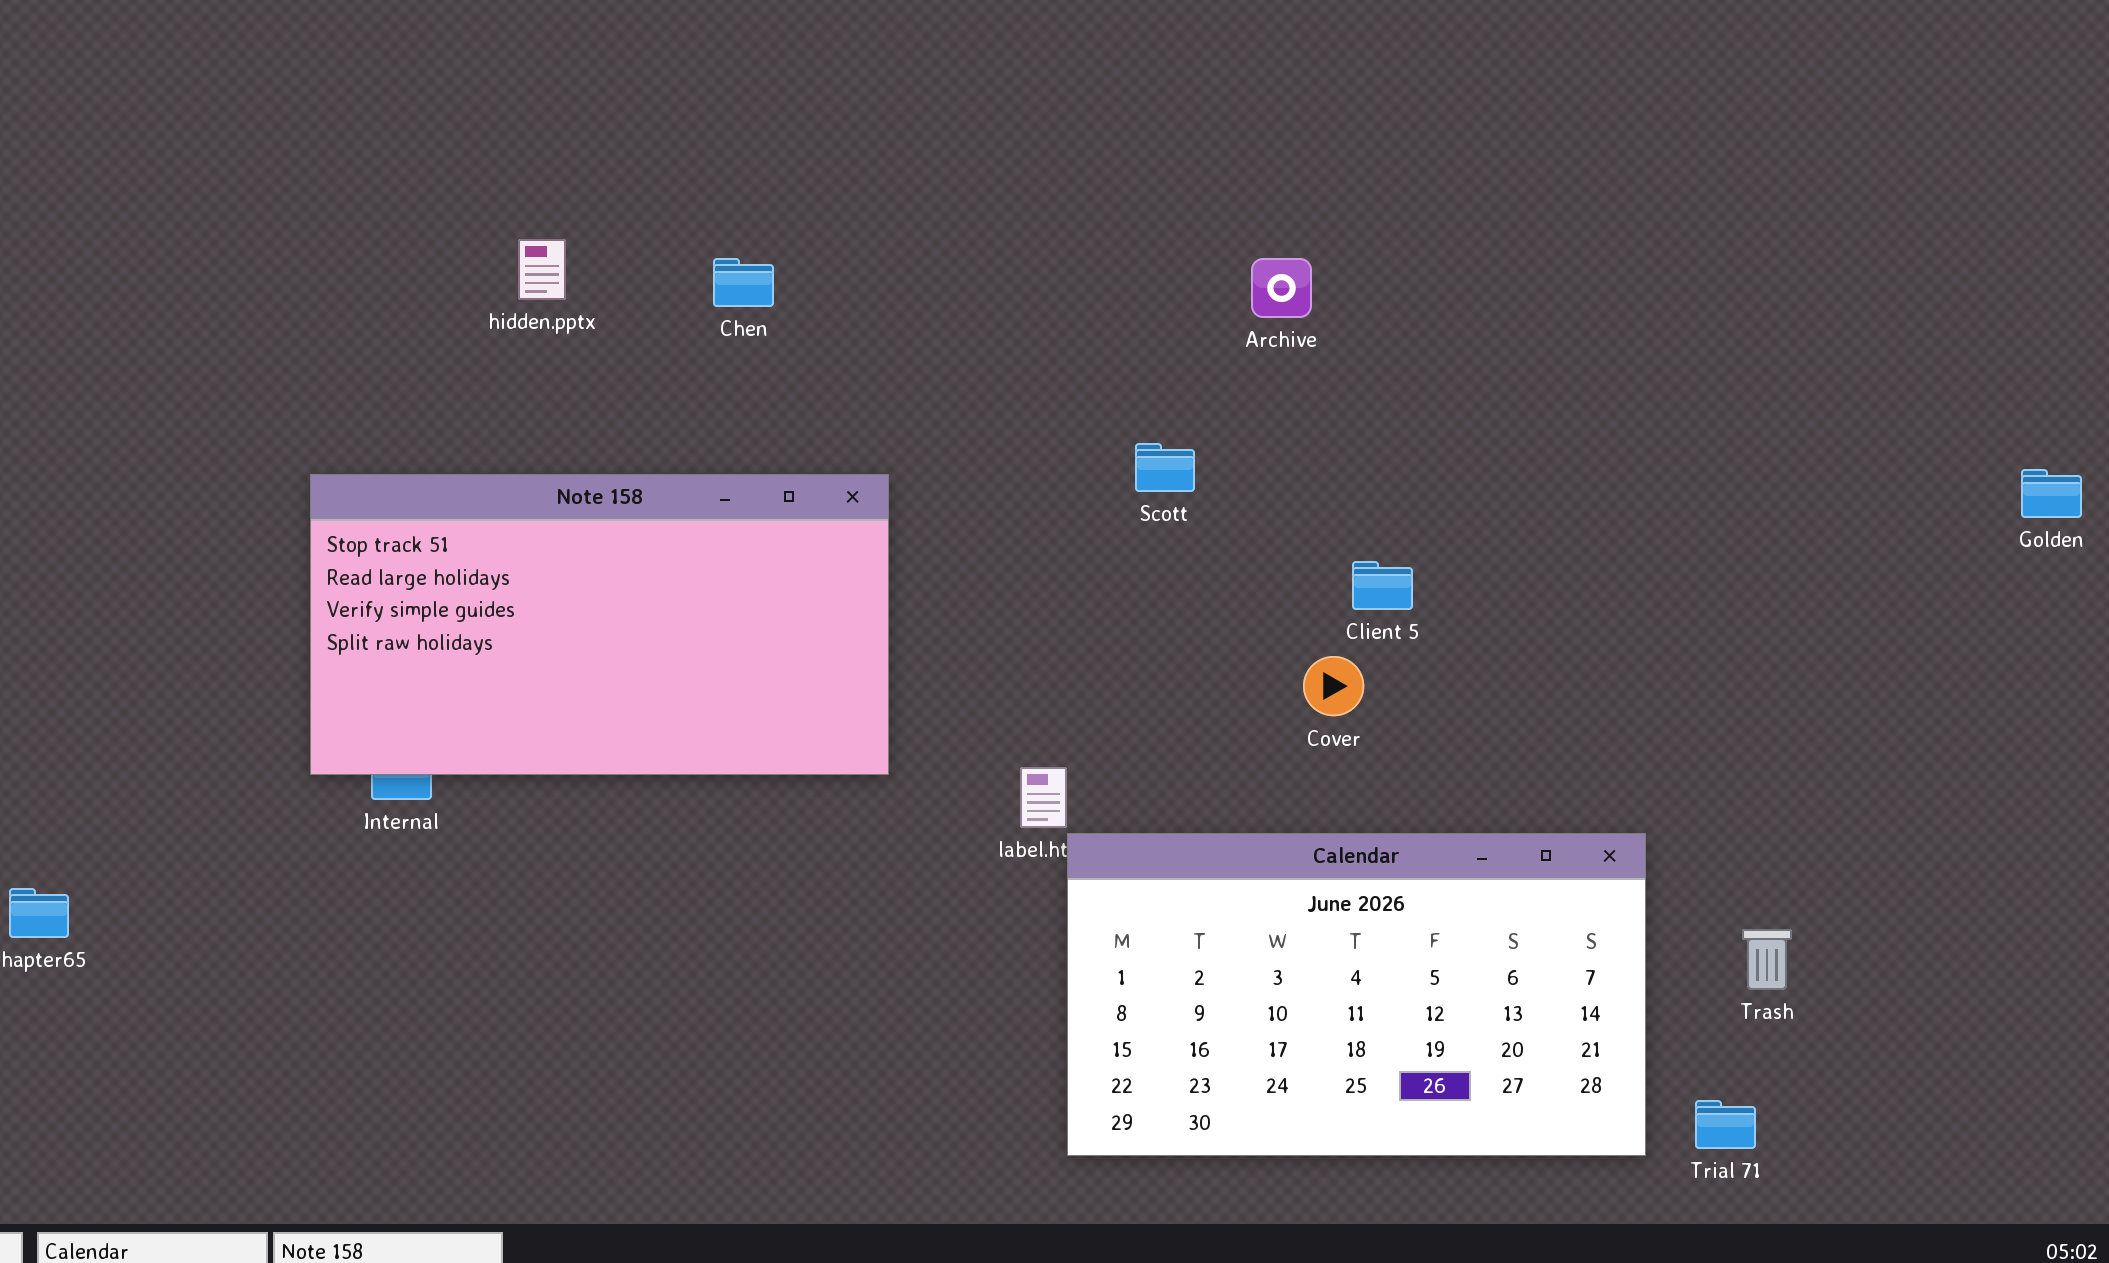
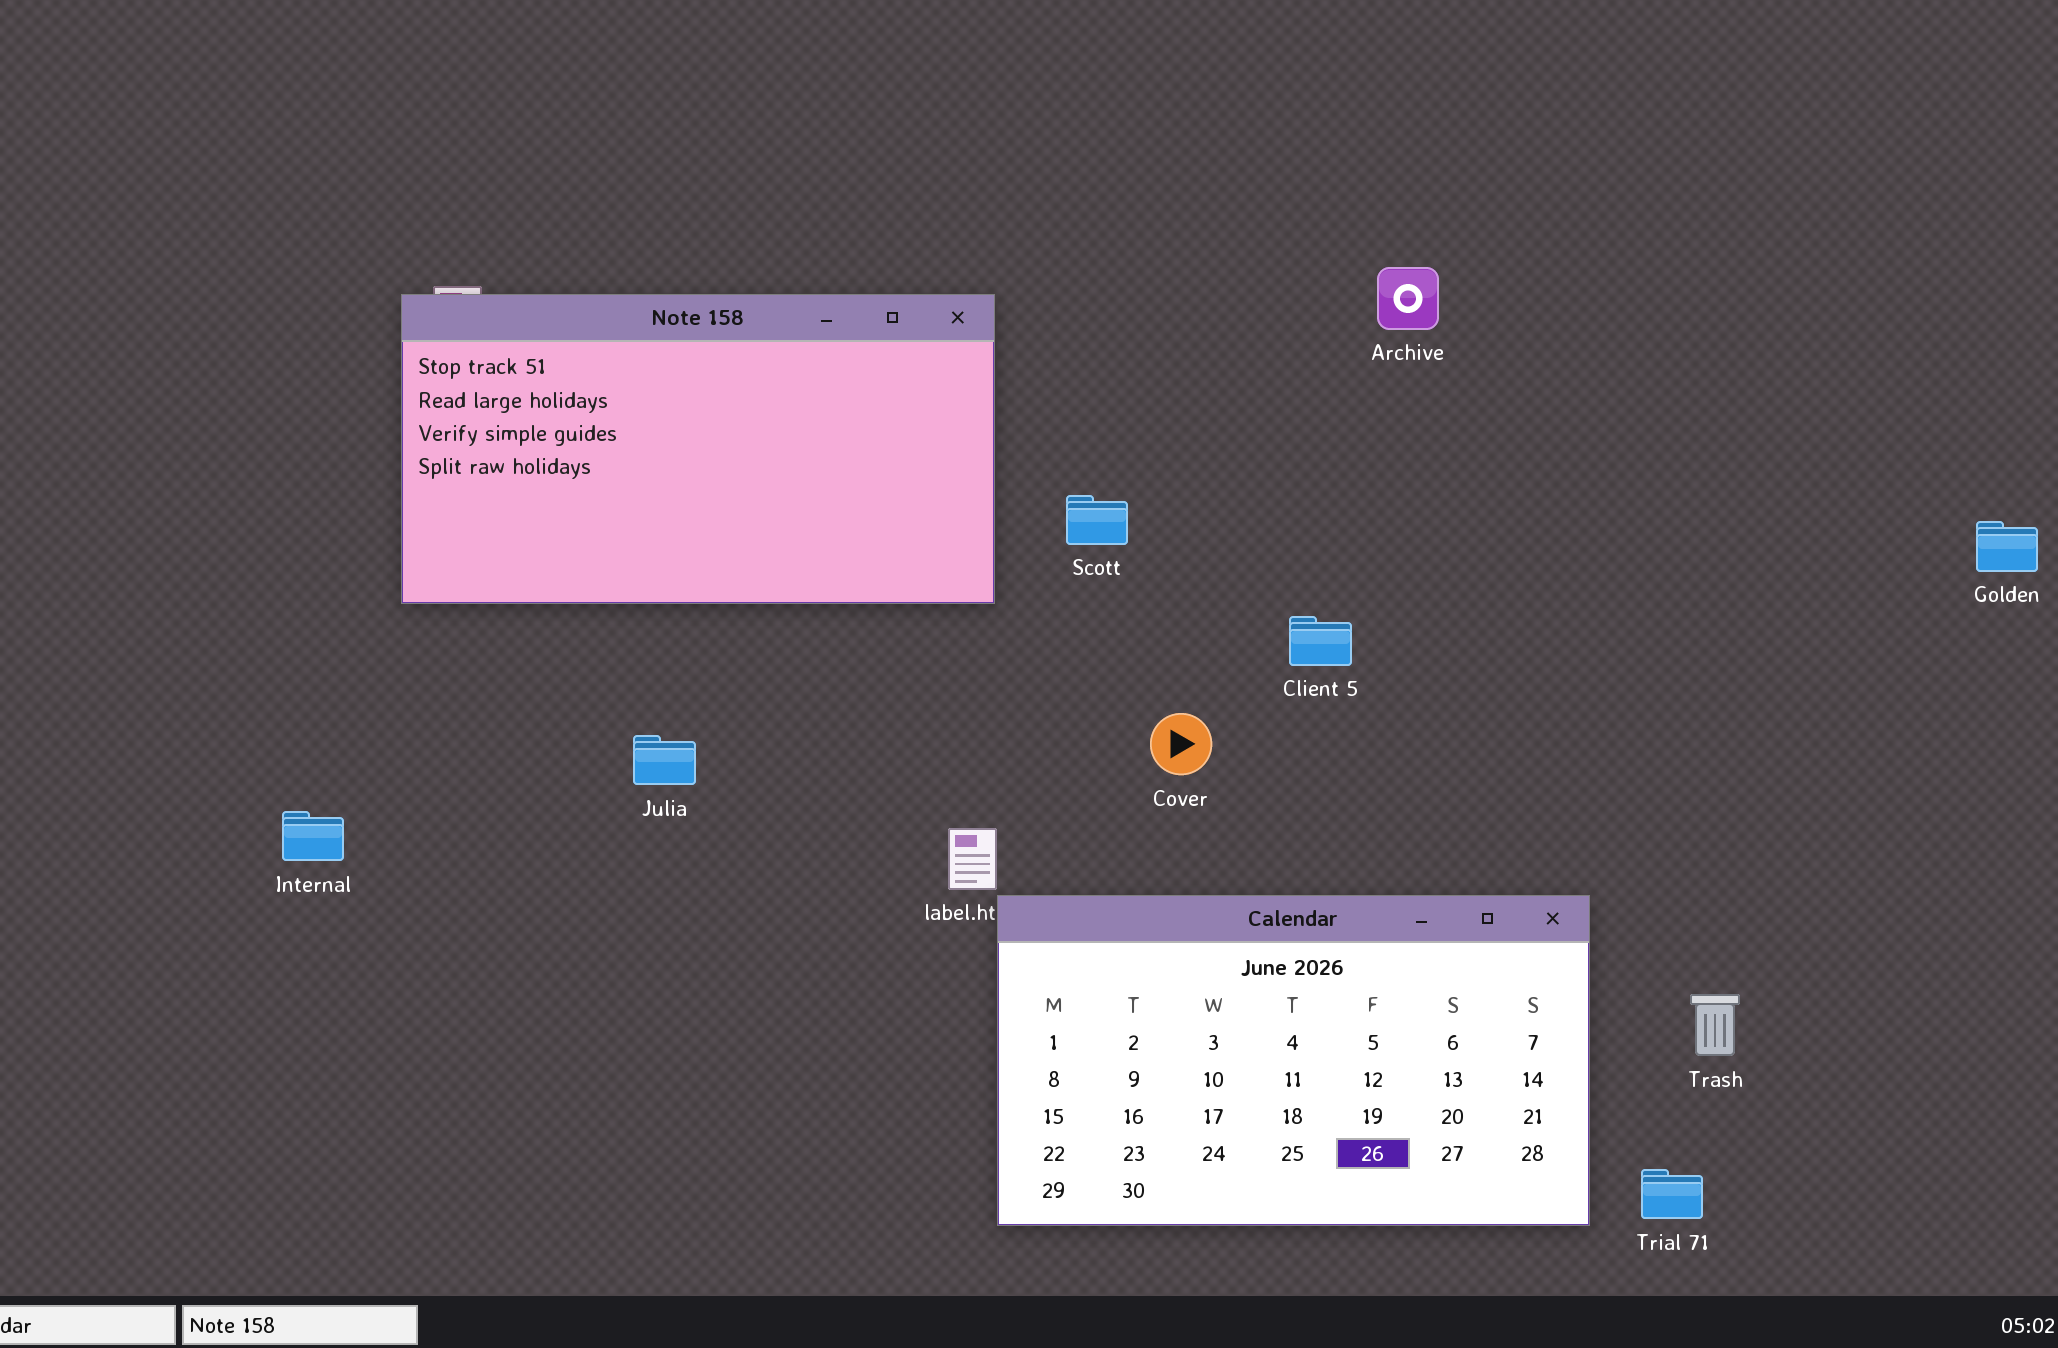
Archive: [1251,258,1312,318] -> [1377,267,1439,330], moved
Note 158: [310,474,889,775] -> [401,294,995,604], moved
Cover: [1303,656,1364,716] -> [1150,713,1212,775], moved

